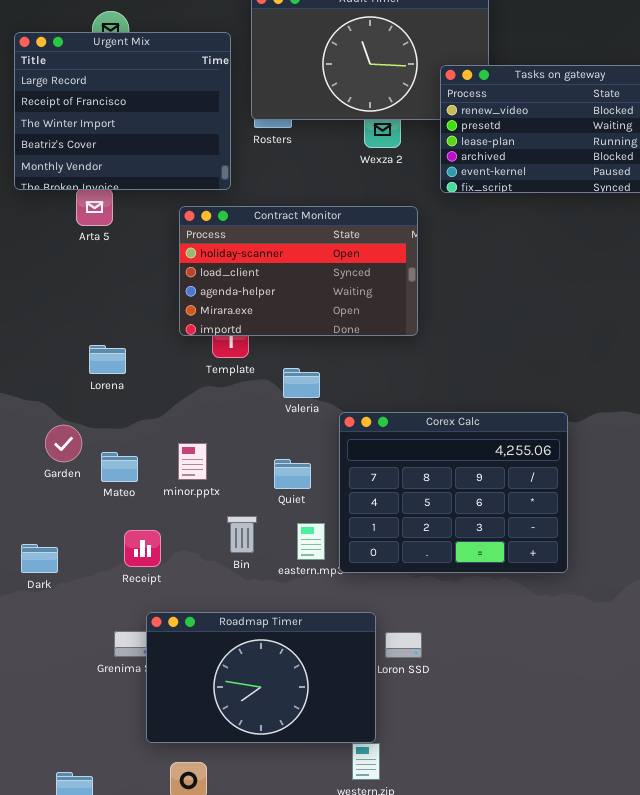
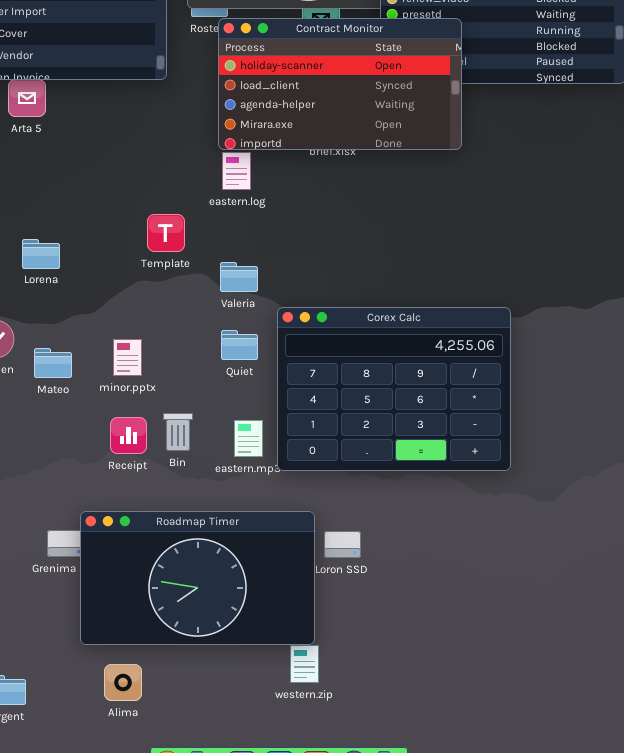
Contract Monitor: [179,206,418,336] -> [218,18,462,150], moved
Quiet: [274,459,311,489] -> [221,330,258,360], moved
Receipt: [124,530,161,567] -> [110,417,147,454], moved

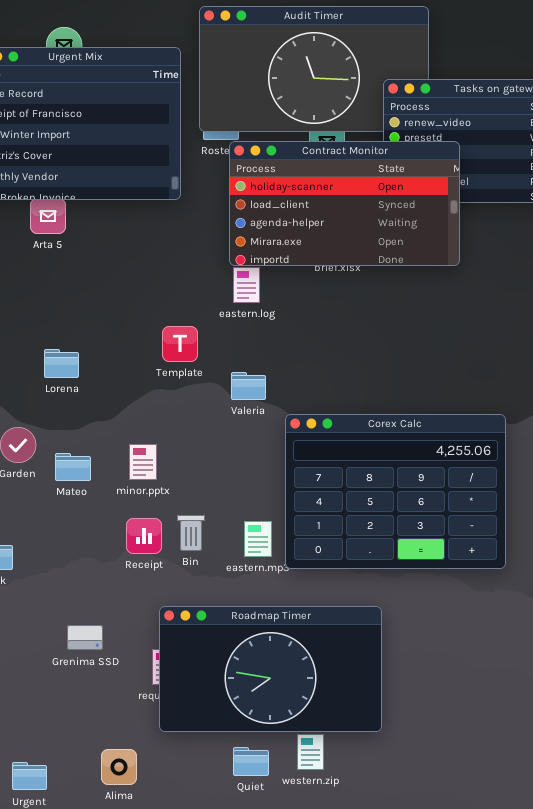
Quiet: [221,330,258,360] -> [233,747,269,776], moved
Roadmap Timer: [80,511,315,645] -> [159,606,382,732], moved
Alima: [104,664,142,701] -> [101,749,137,785], moved

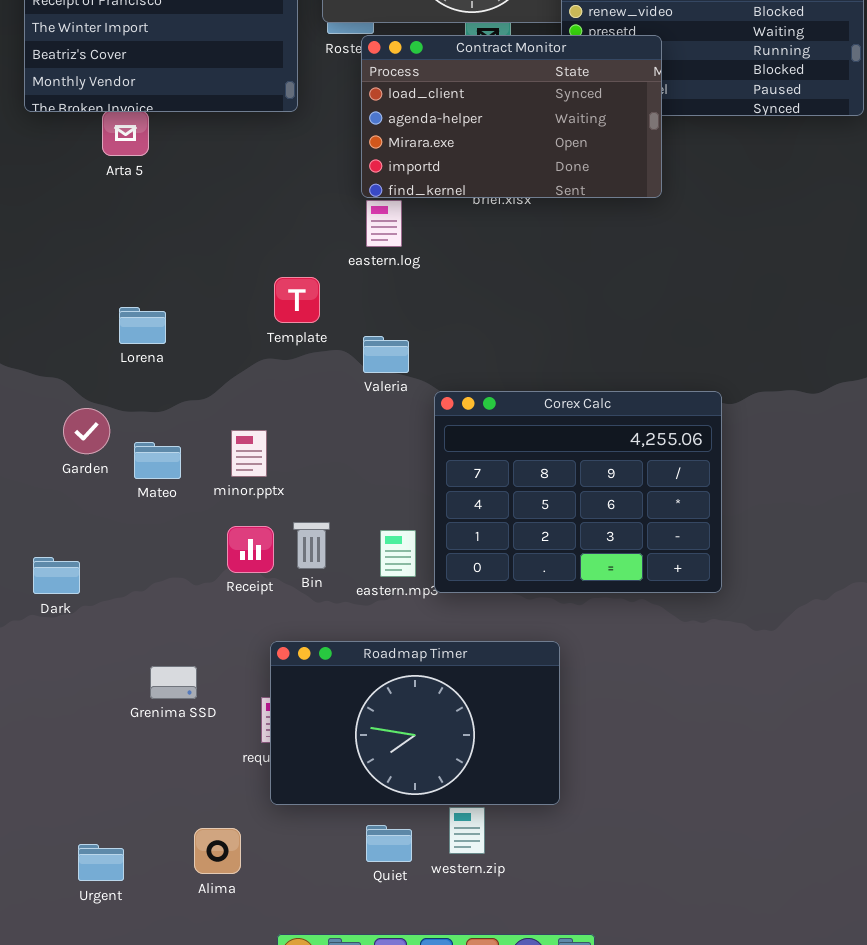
Contract Monitor: [229,141,460,266] -> [361,35,662,198], scrolled down 1 row

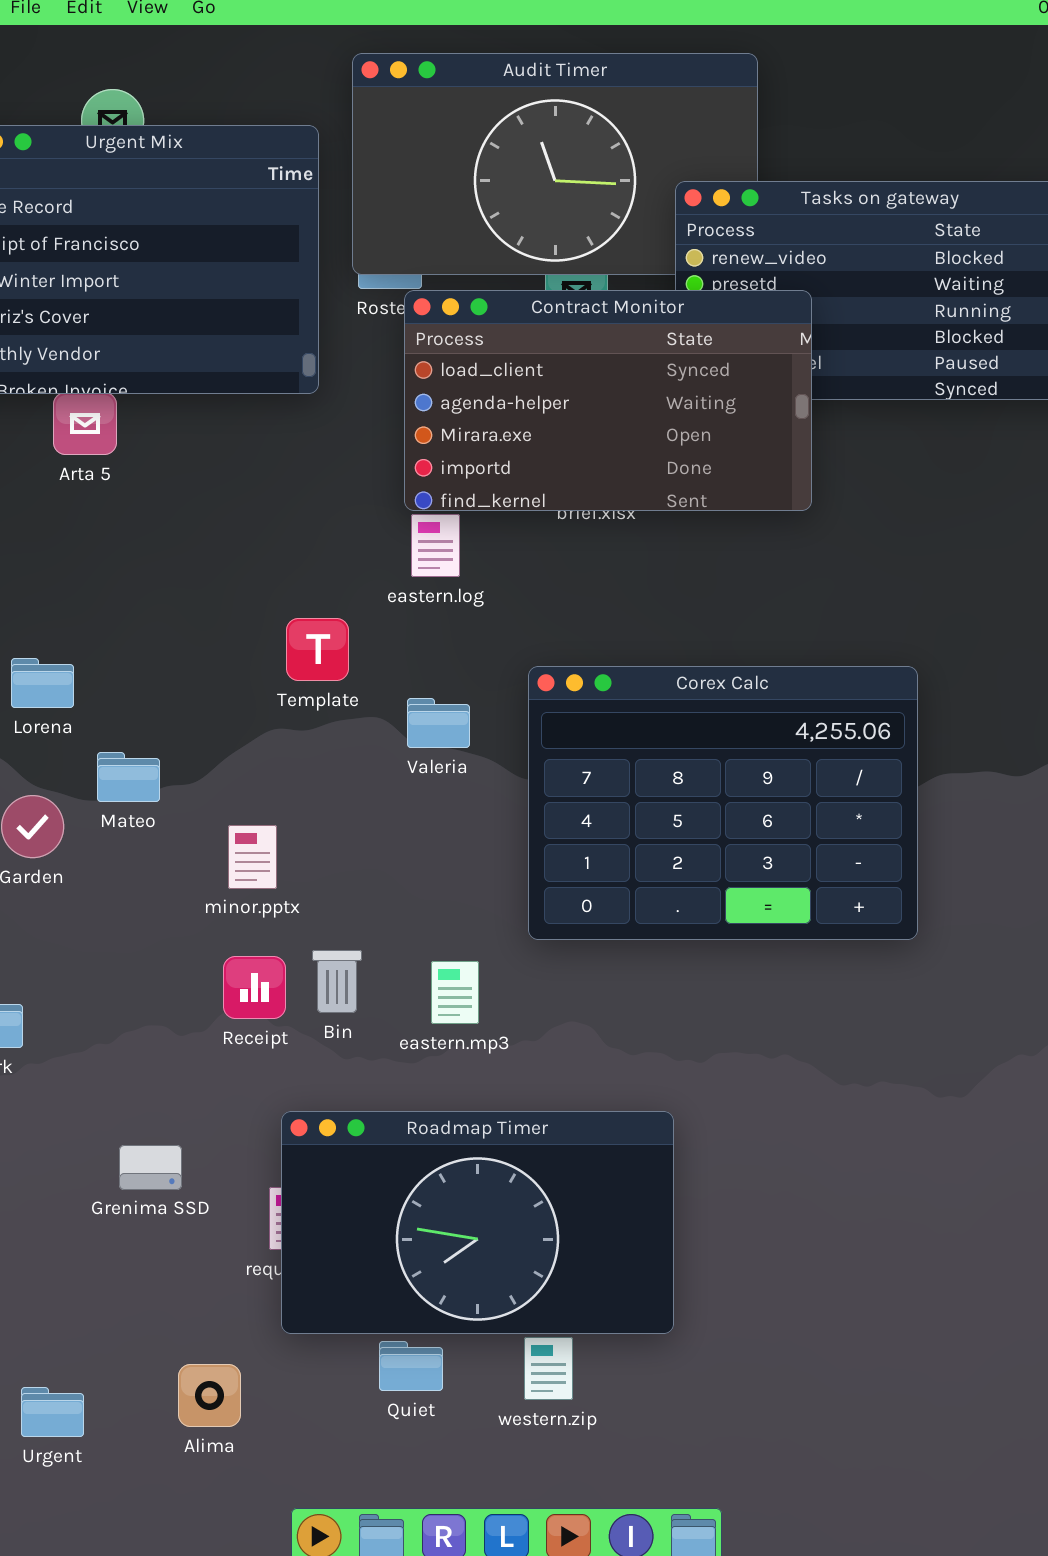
Lorena: [119,307,166,344] -> [11,658,74,708], moved
Corex Calc: [434,391,722,593] -> [528,666,918,940], moved
Mateo: [134,442,181,479] -> [97,752,160,802], moved
Quiet: [366,825,412,862] -> [379,1341,443,1391], moved

